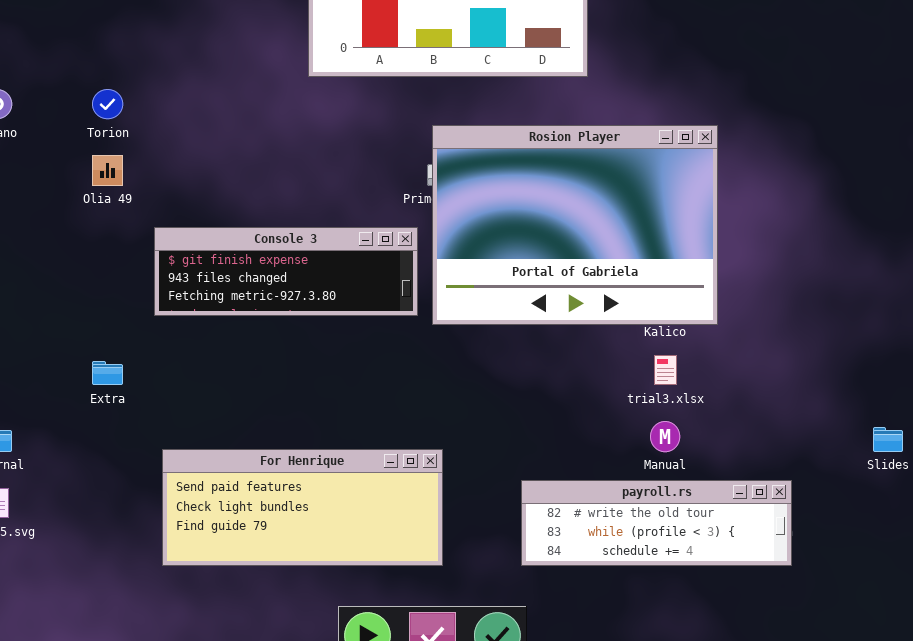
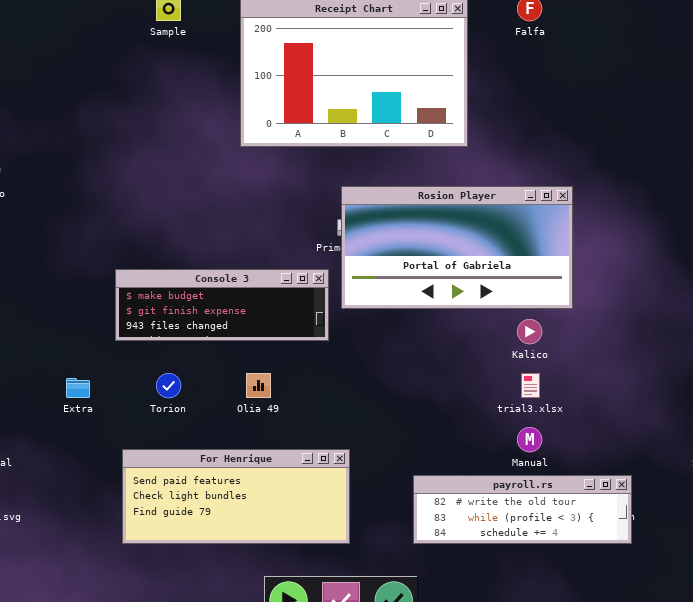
Torion: [92,89,123,119] -> [156,373,181,398], moved
Rosion Player: [432,125,718,325] -> [341,186,573,309], resized
Olia 49: [92,155,123,186] -> [246,373,271,398], moved
Console 3: [154,227,418,316] -> [115,269,329,341], scrolled up 1 row

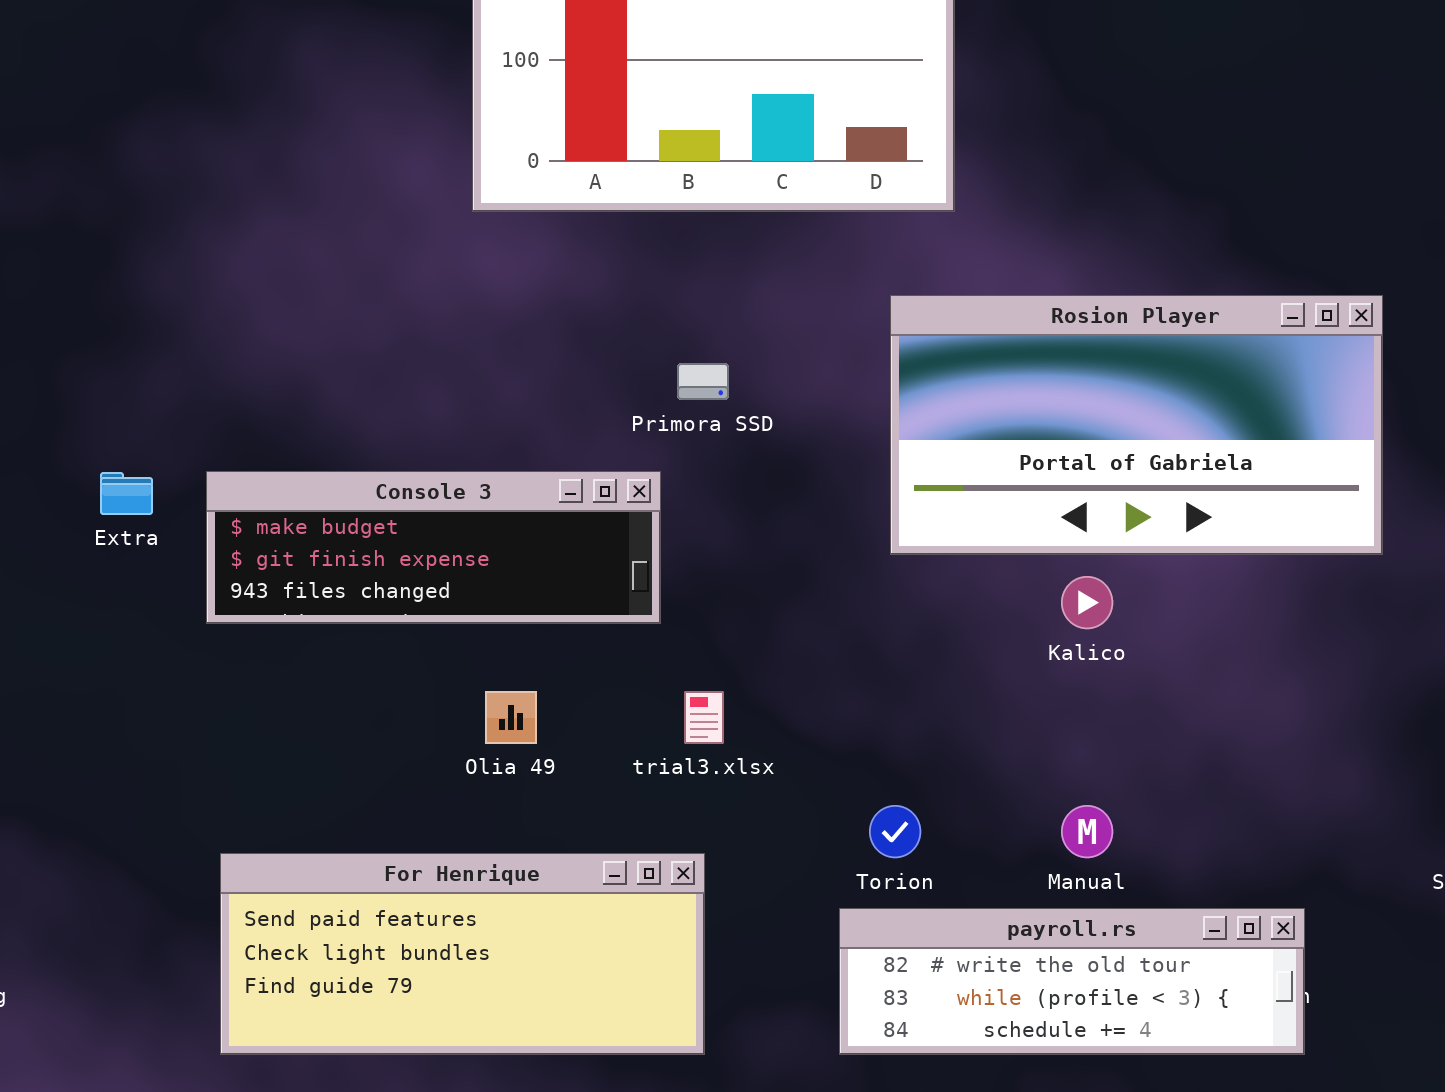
Rosion Player: [341,186,573,309] -> [890,295,1383,555], moved
Torion: [156,373,181,398] -> [869,805,921,858], moved
trial3.xlsx: [521,373,540,398] -> [684,691,724,744], moved
Extra: [66,378,90,398] -> [100,472,153,515], moved

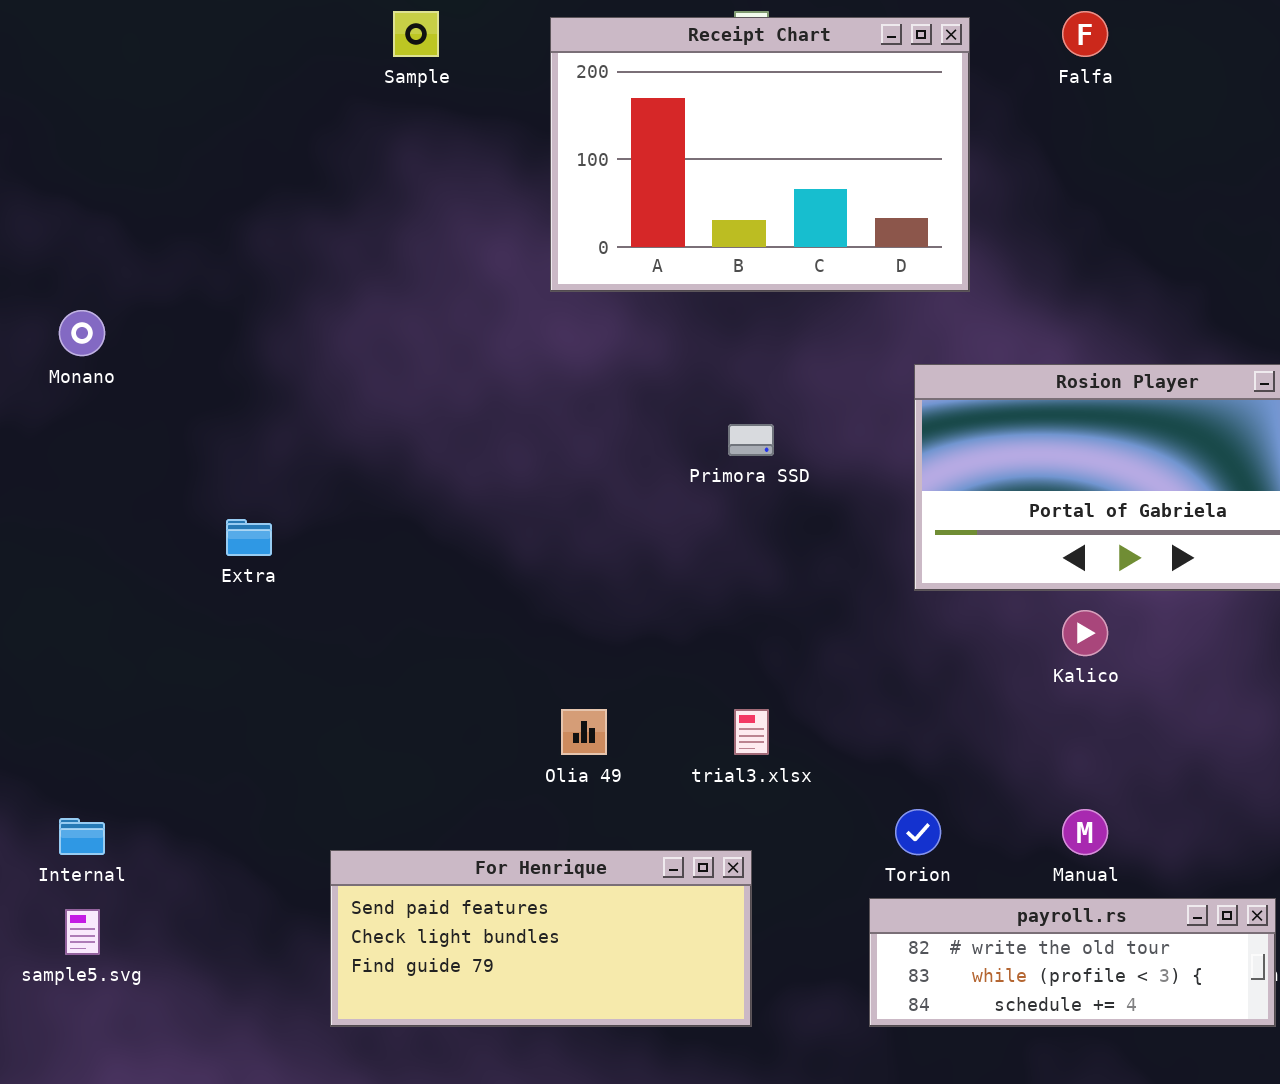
Console 3: [206,471,661,624] -> none, closed

